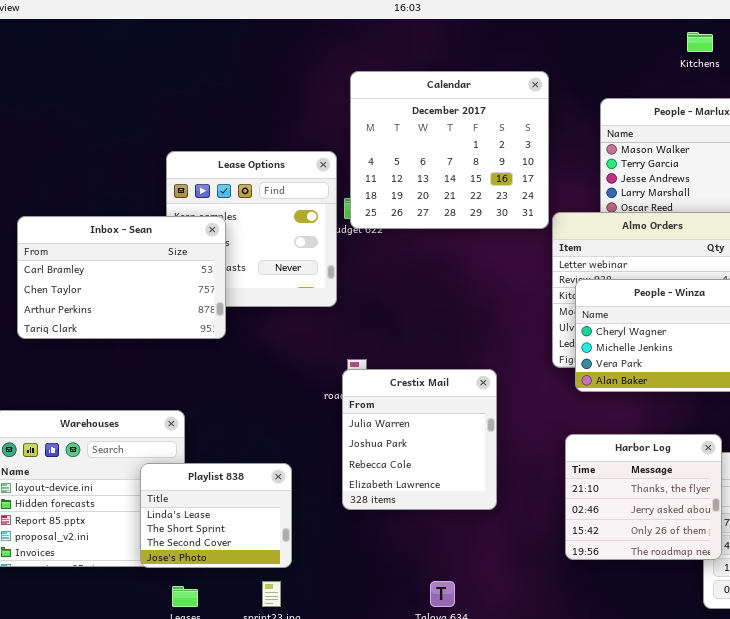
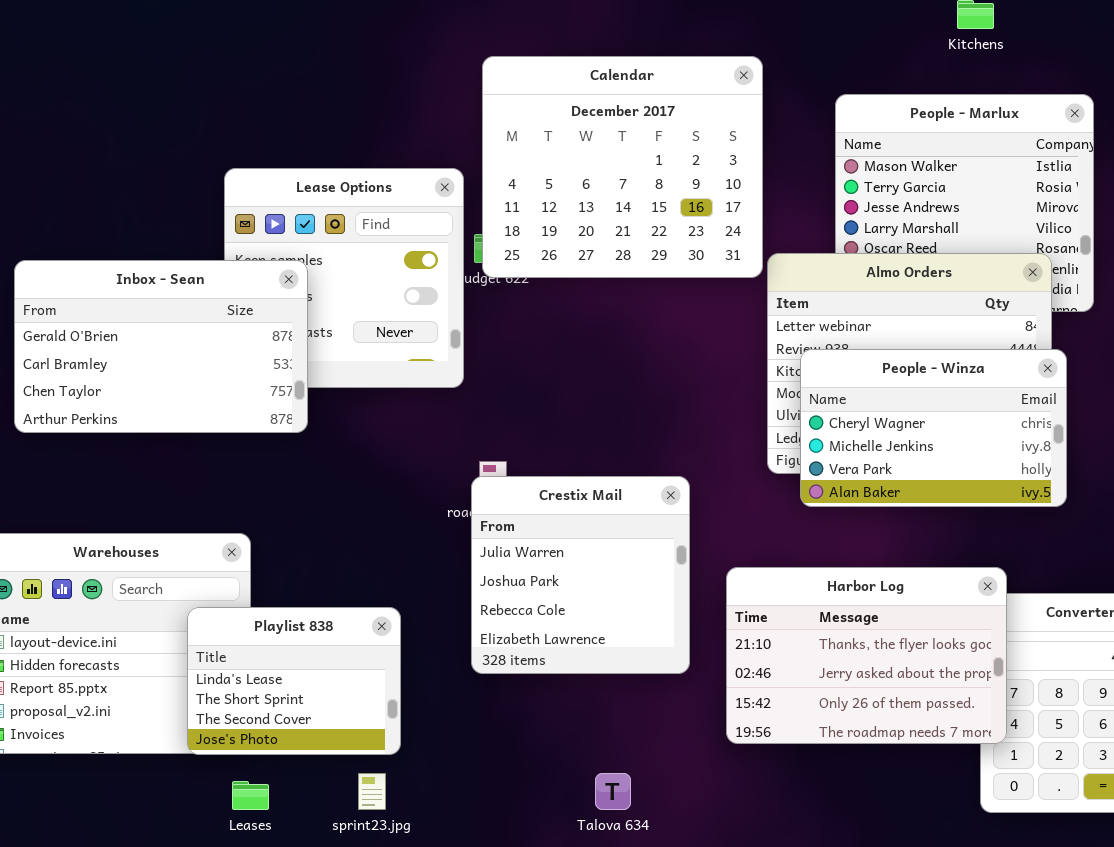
Inbox - Sean: [17,216,226,339] -> [14,260,308,433], scrolled up 1 row
Harbor Log: [565,434,722,560] -> [726,567,1007,744], resized

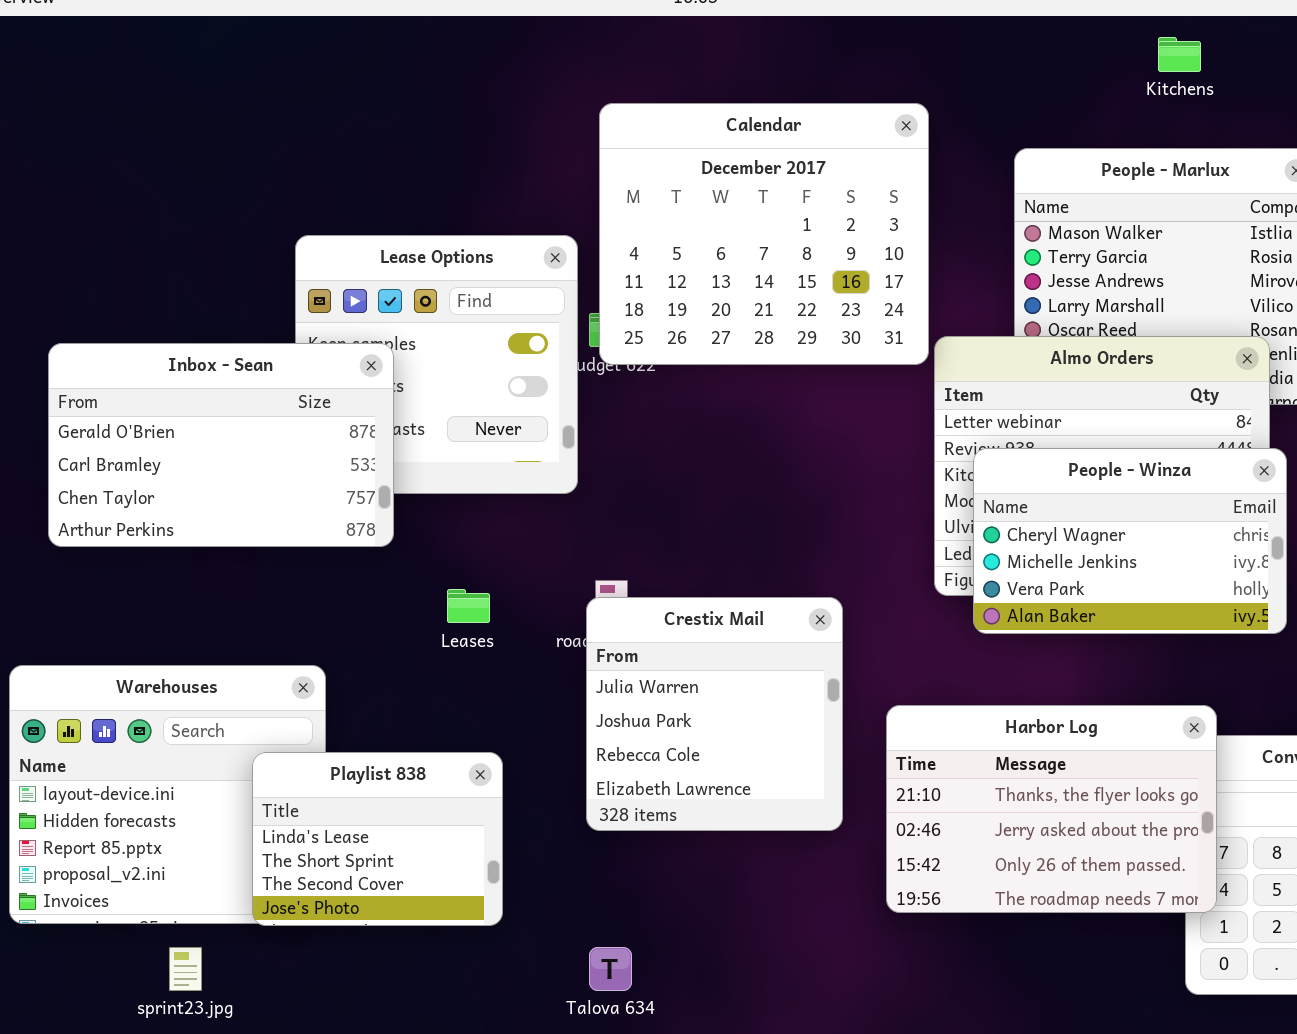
sprint23.jpg: [358,773,386,810] -> [169,947,202,991], moved
Talova 634: [595,773,631,810] -> [589,947,632,991], moved
Leases: [232,781,269,810] -> [447,589,490,623], moved

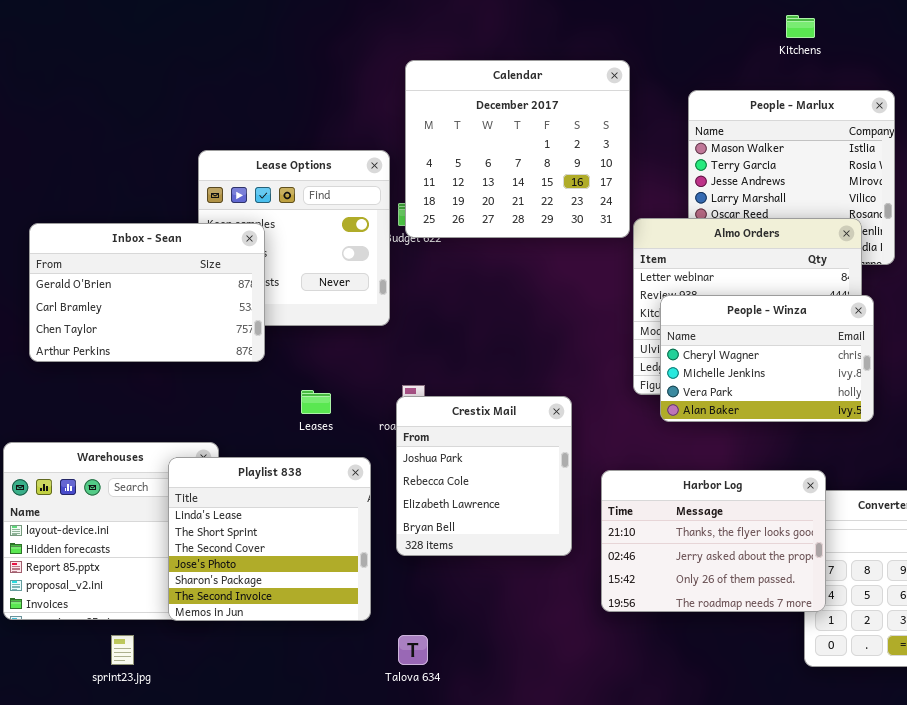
Crestix Mail: [586,597,843,831] -> [396,396,572,556], scrolled down 1 row
Playlist 838: [252,752,503,926] -> [168,457,371,621], resized

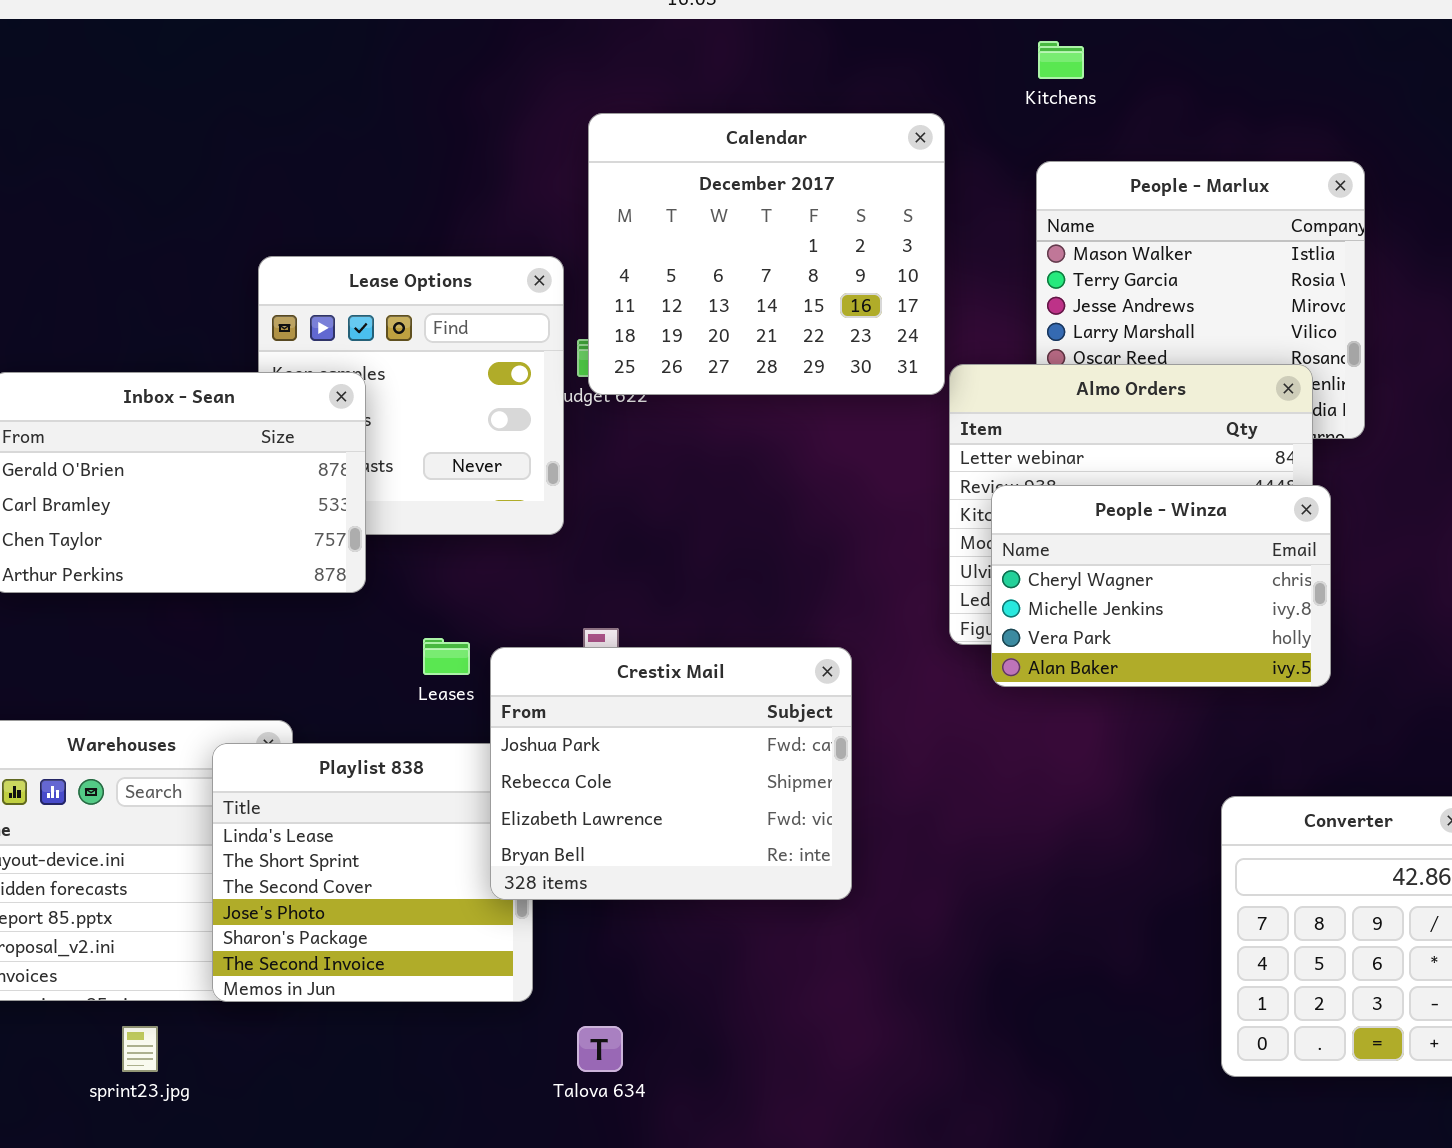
Kitchens: [786,15,815,38] -> [1038,41,1084,79], moved
Crestix Mail: [396,396,572,556] -> [490,647,852,900], resized
Harbor Log: [601,470,826,612] -> none, closed

